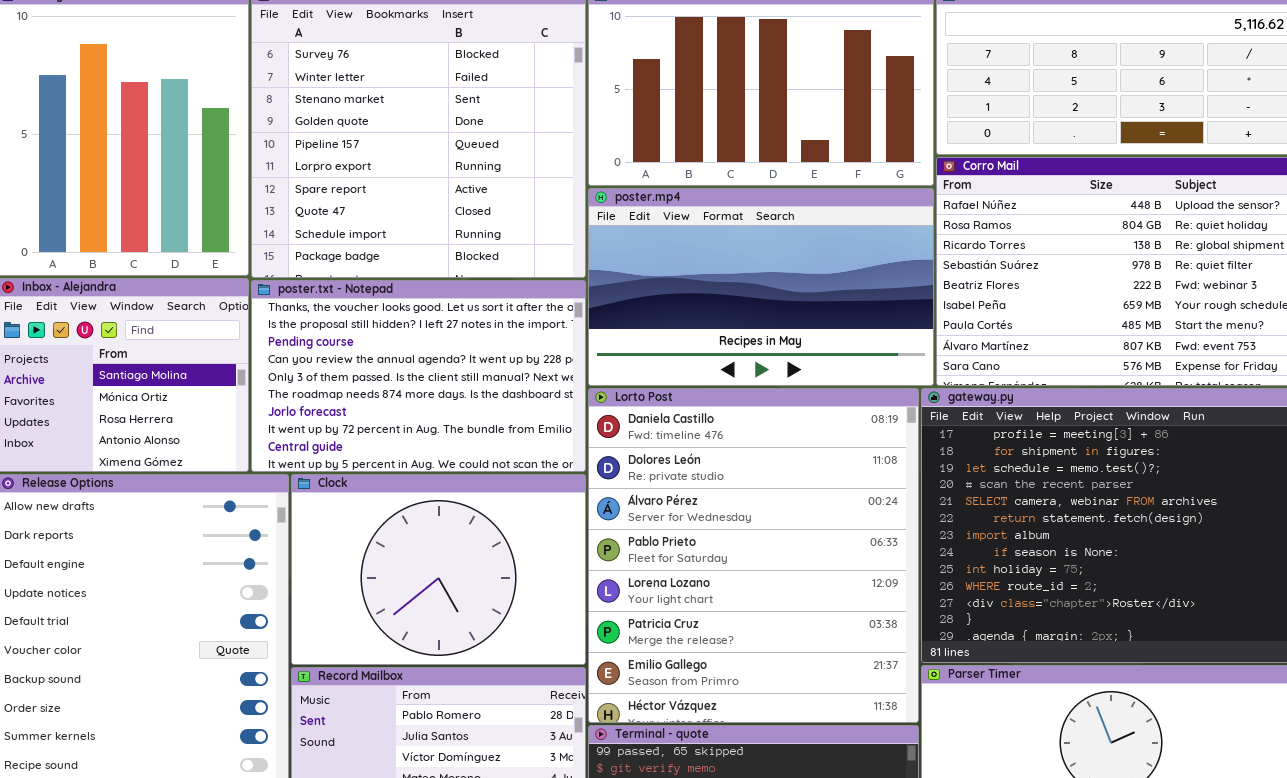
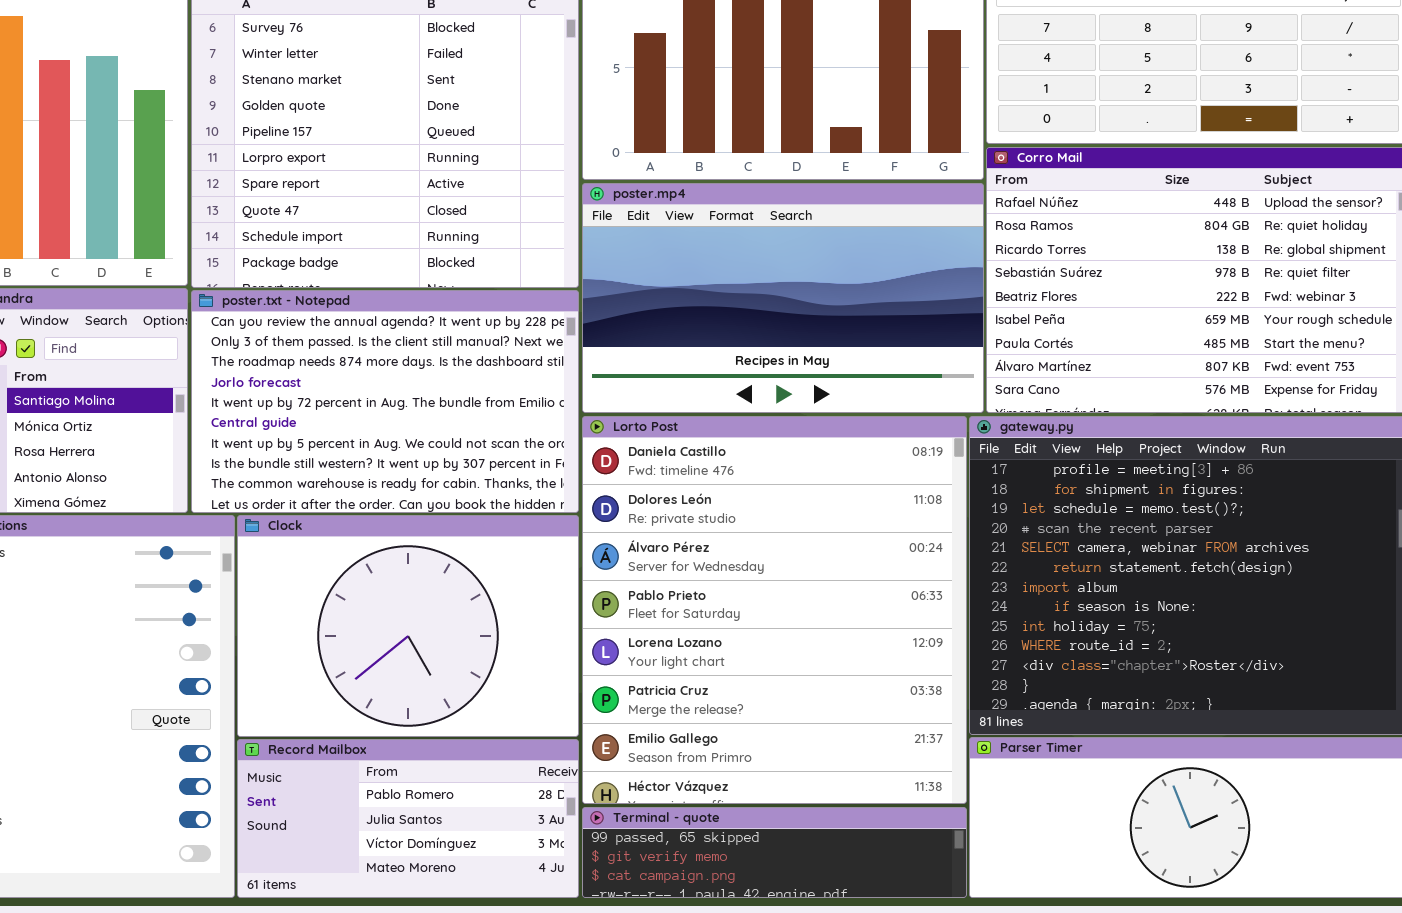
poster.txt - Notepad: [251,280,586,472] -> [191,290,579,513], scrolled down 3 rows

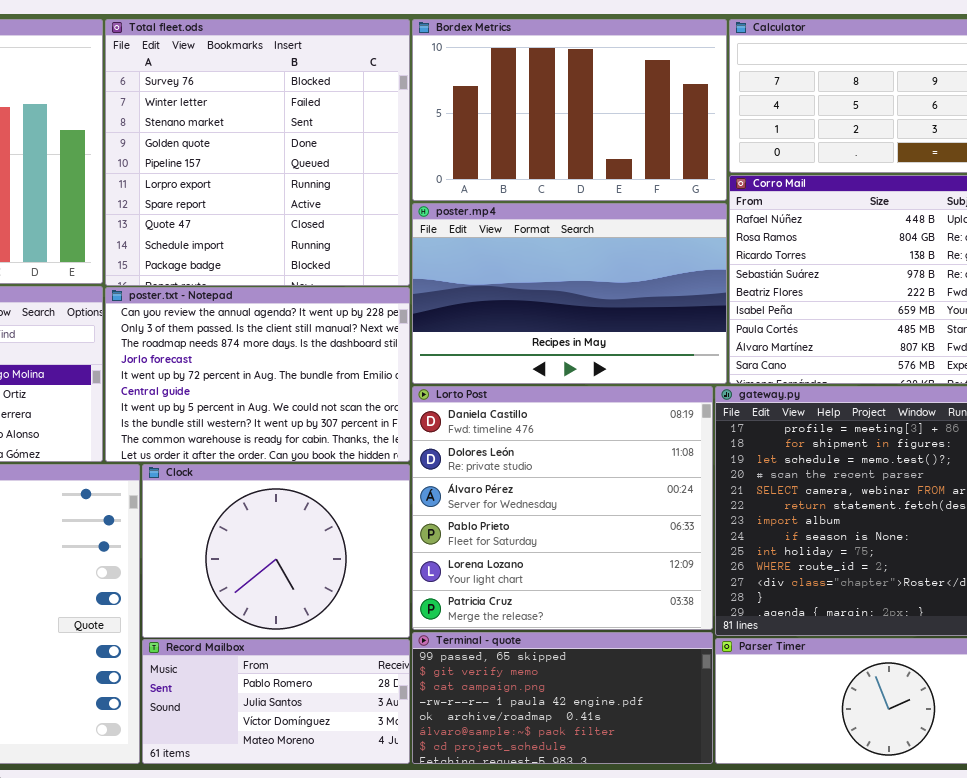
Lorto Post: [582,416,967,804] -> [412,386,713,630], resized
Terminal - quote: [582,807,967,898] -> [412,632,713,764], resized

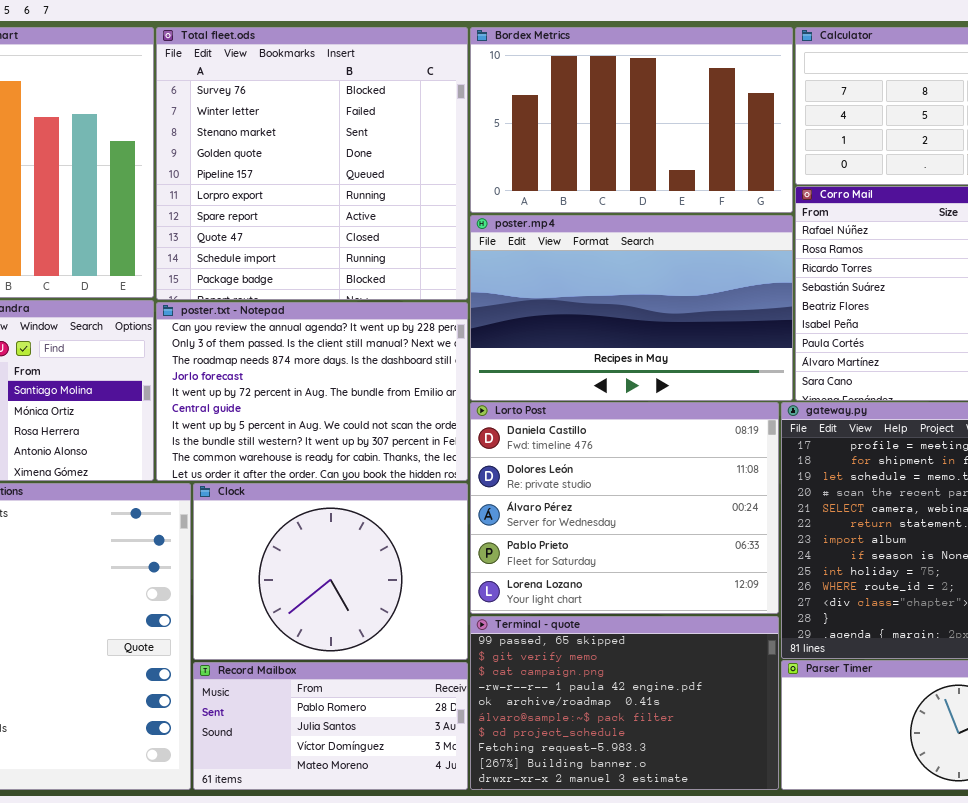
Lorto Post: [412,386,713,630] -> [470,402,779,614], resized
Terminal - quote: [412,632,713,764] -> [470,616,779,790], resized

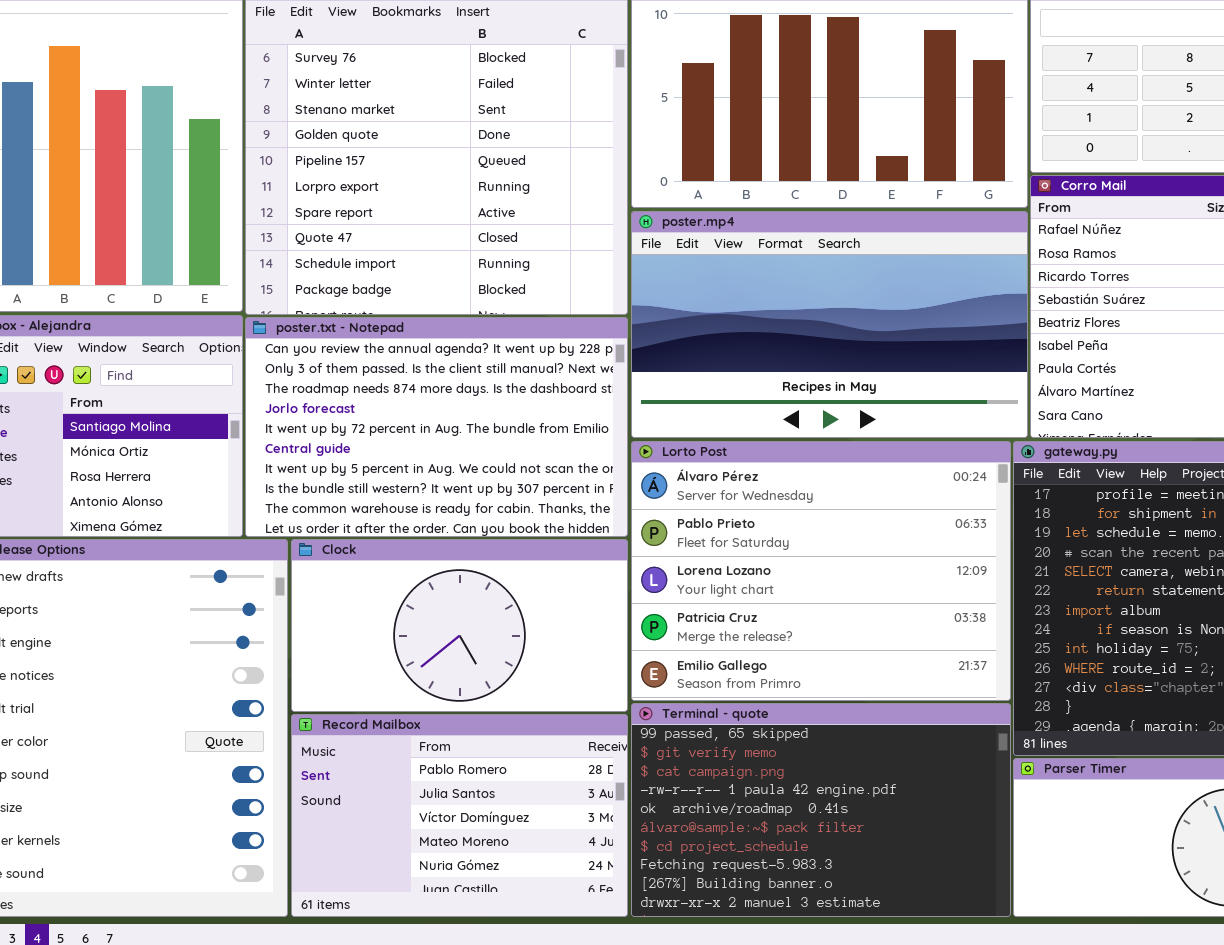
Lorto Post: [470,402,779,614] -> [631,441,1011,701], scrolled down 2 rows
Clock: [193,483,468,660] -> [291,539,628,712], resized
Record Mailbox: [193,662,468,790] -> [291,714,628,917], resized

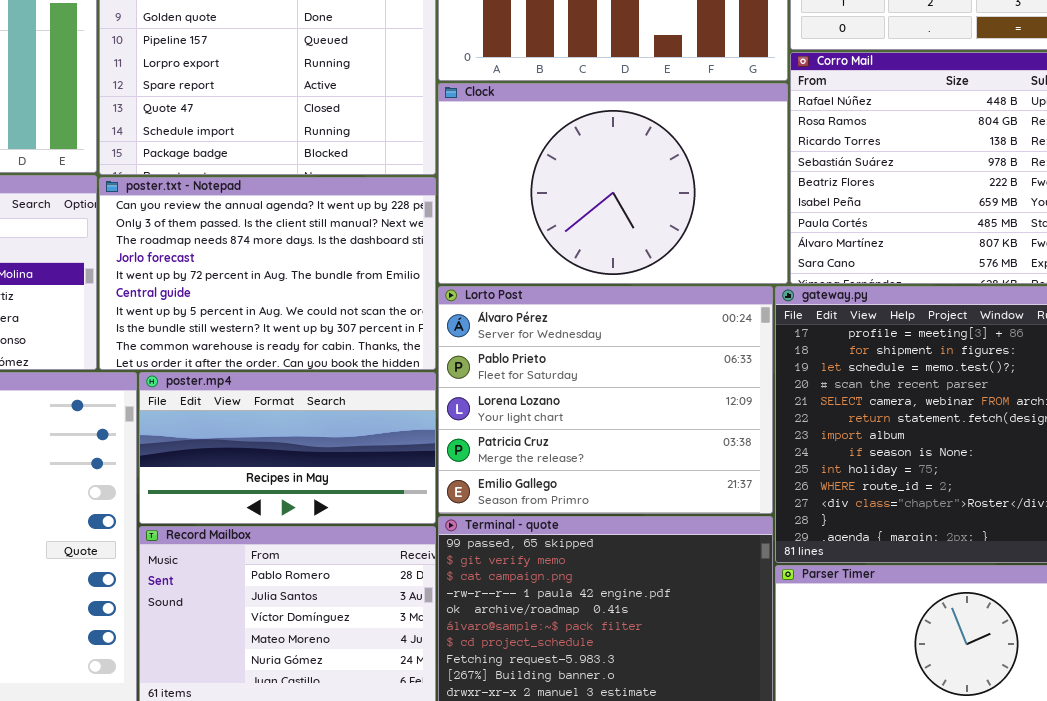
poster.mp4: [631,211,1028,438] -> [139,372,436,524], moved, resized
Clock: [291,539,628,712] -> [438,83,788,284], moved, resized

